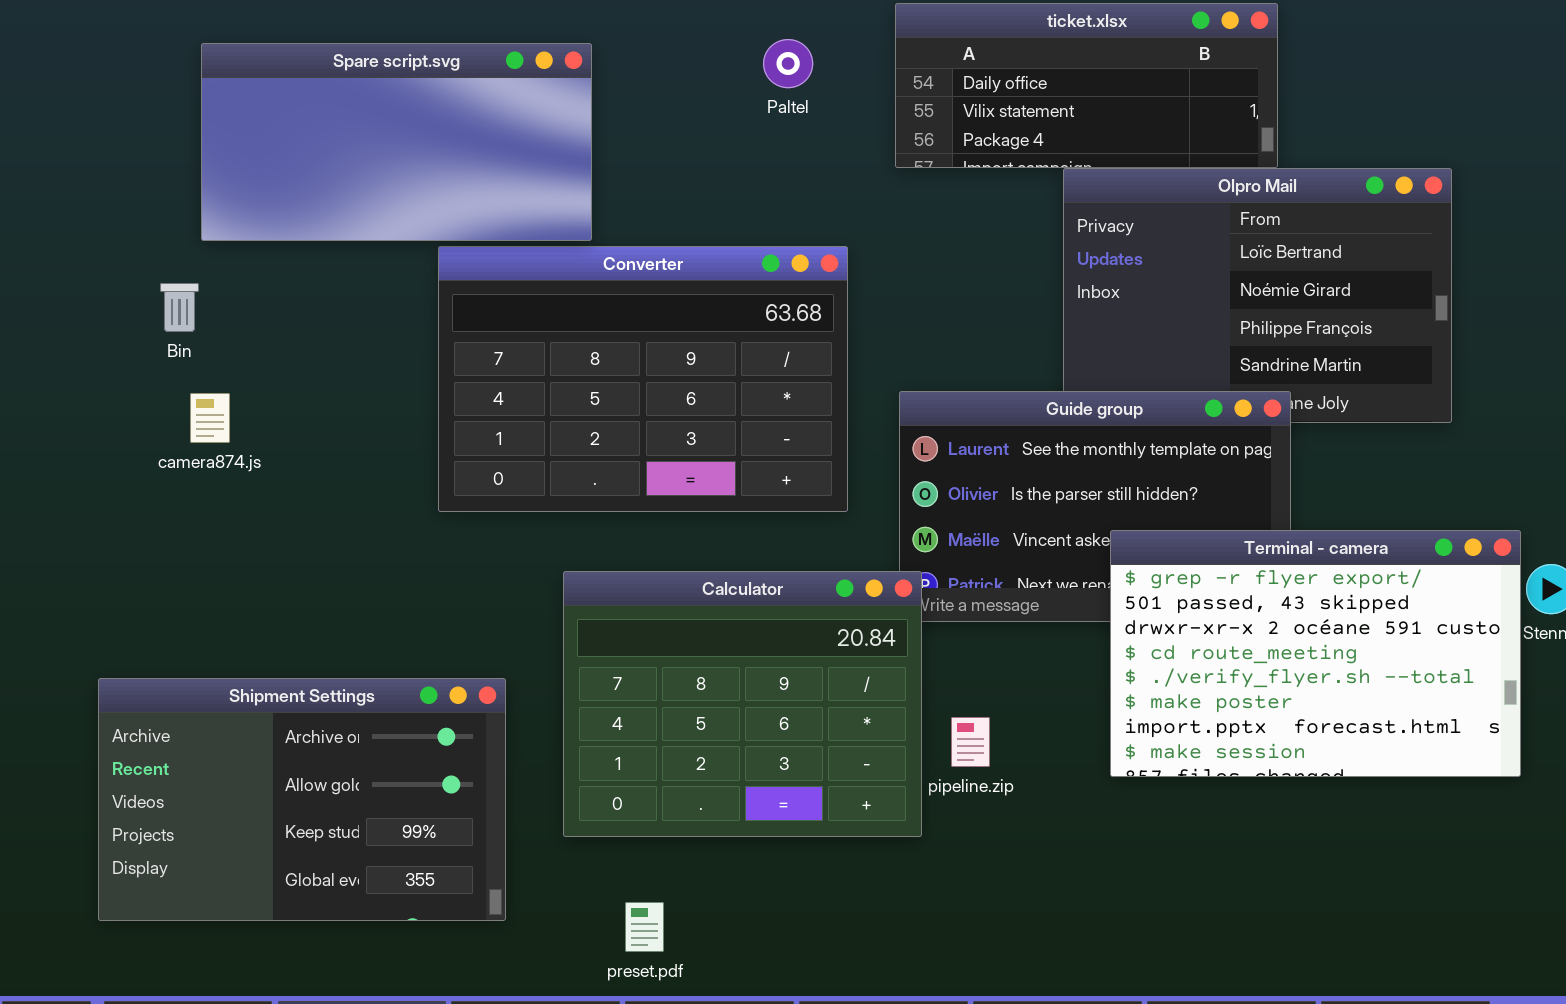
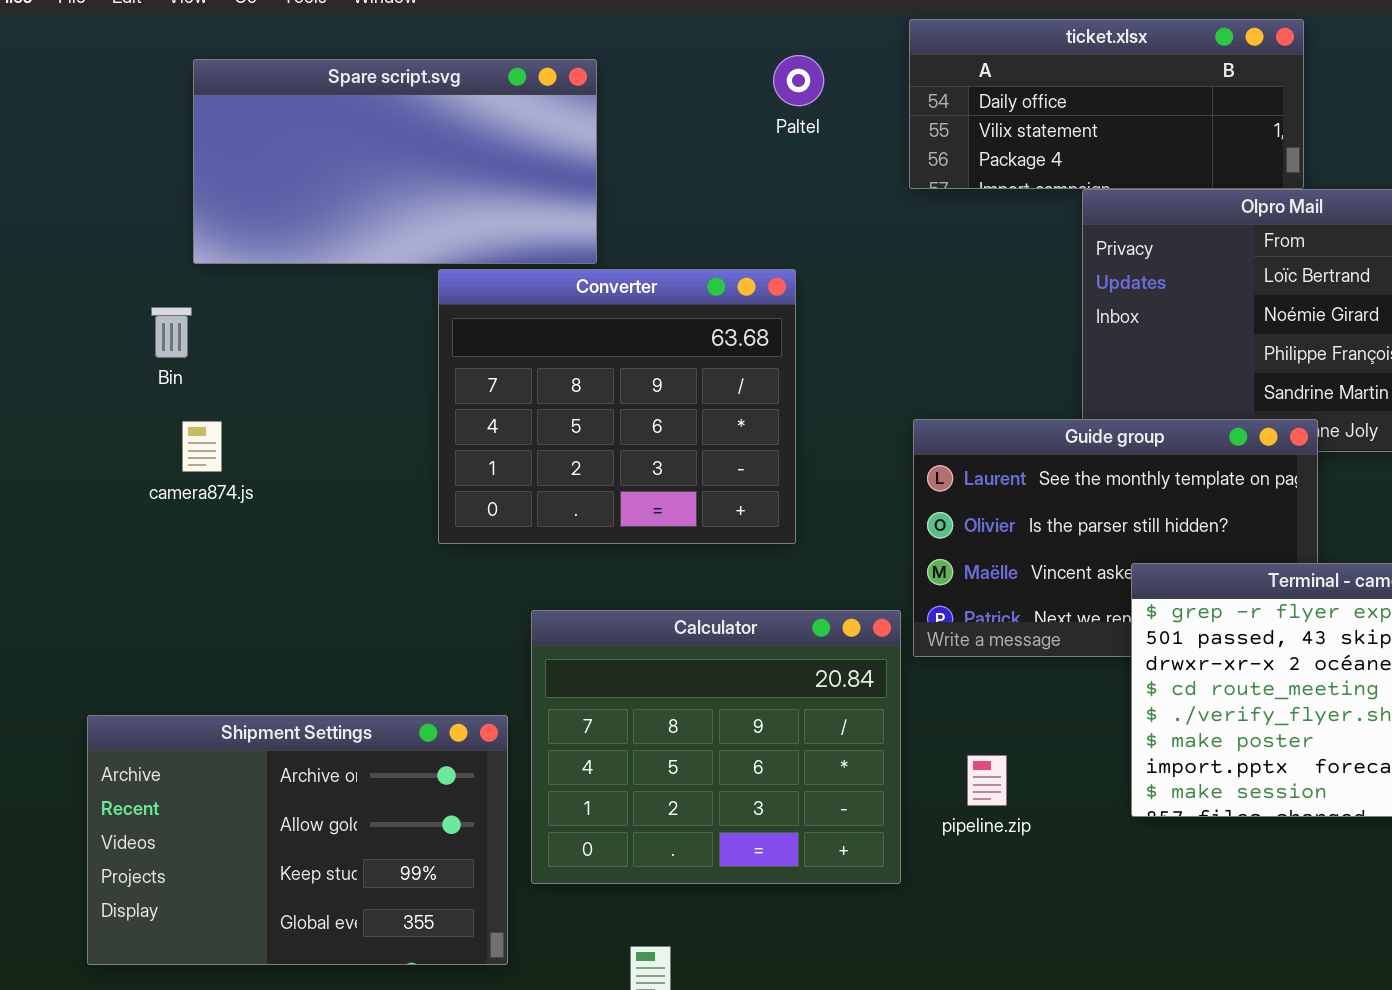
Converter: [438,246,848,512] -> [438,269,796,544], resized
Calculator: [563,571,922,837] -> [531,610,901,884], moved

